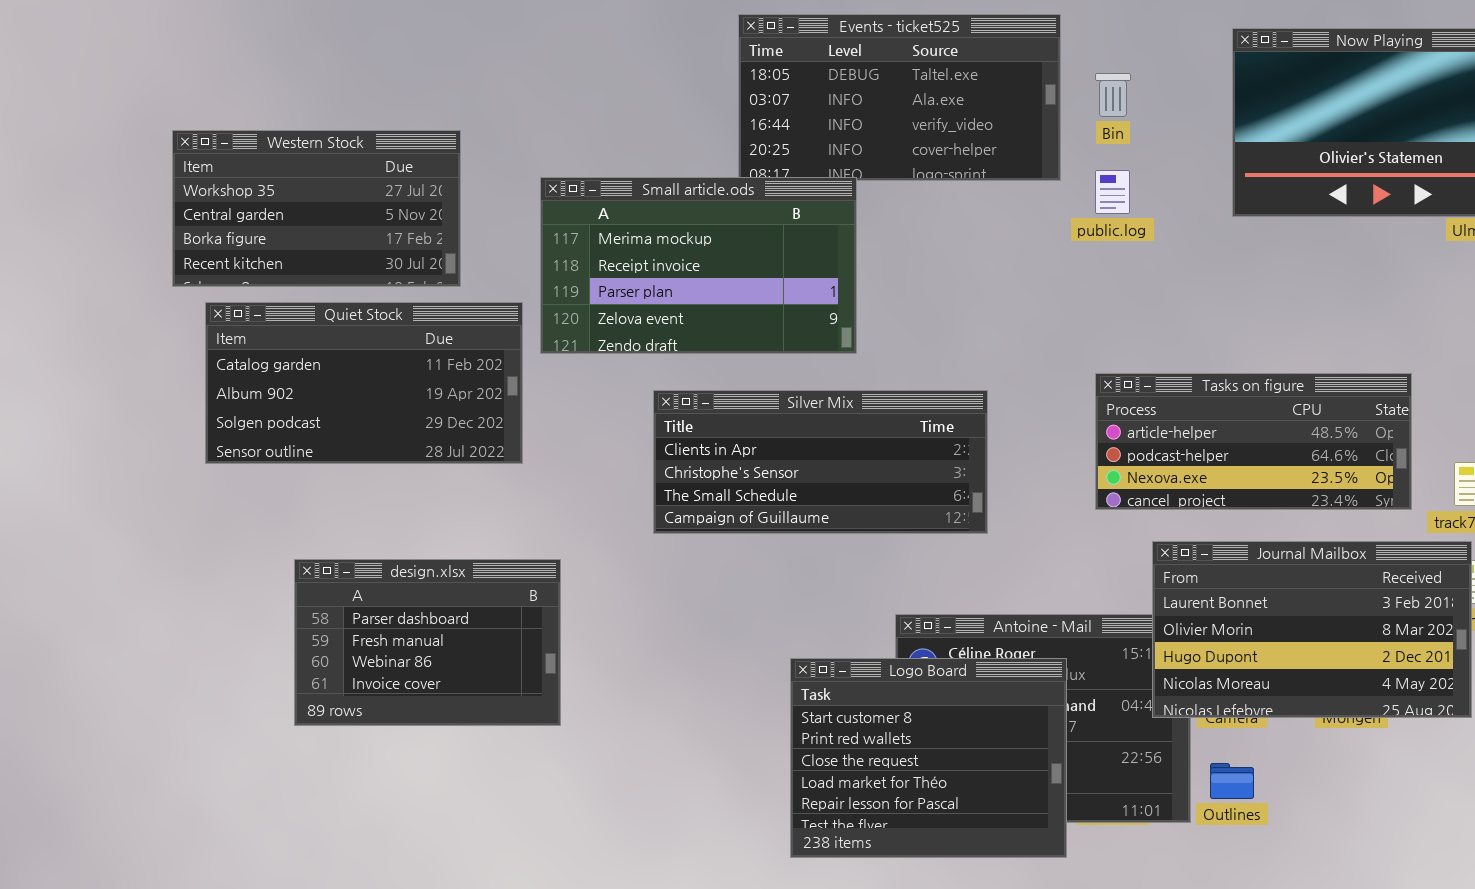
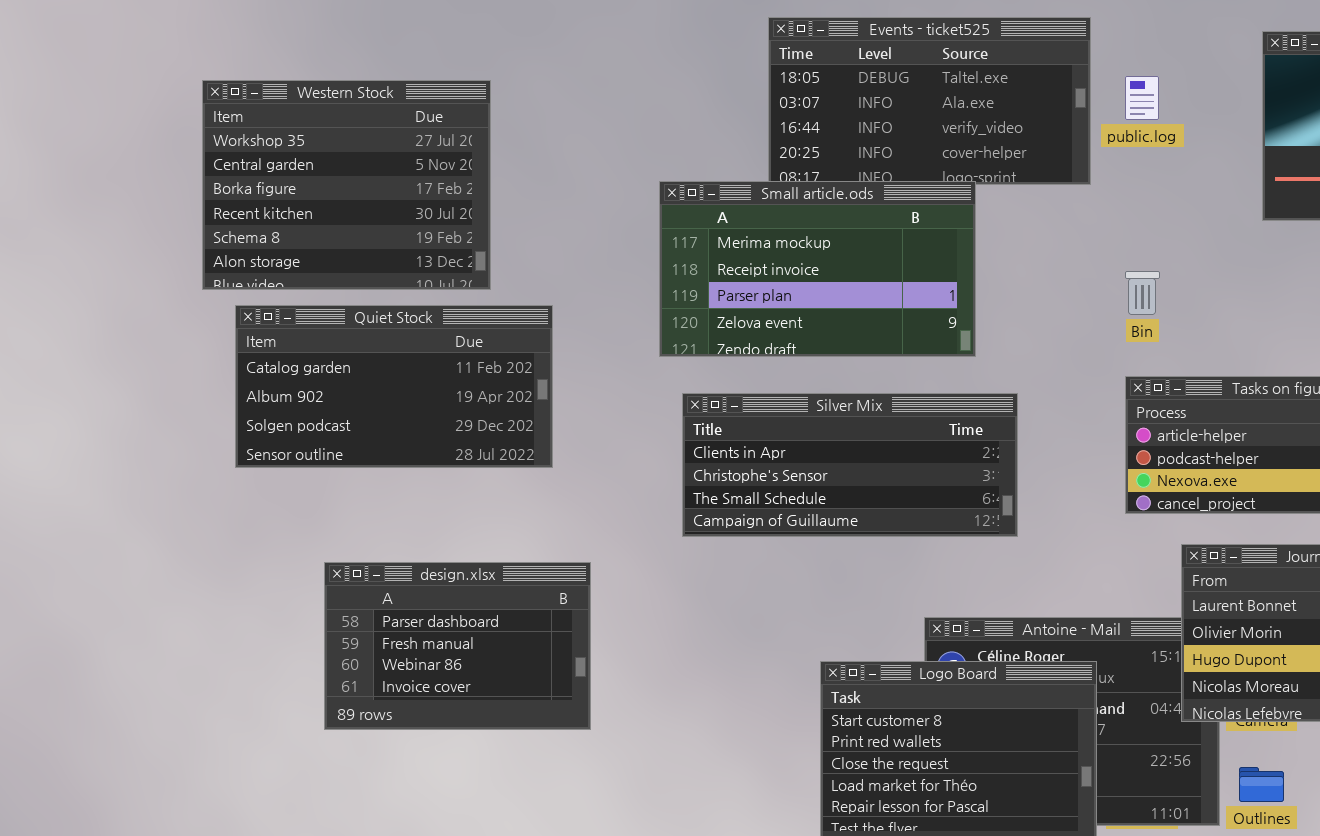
Bin: [1095,73,1131,117] -> [1125,271,1160,315], moved
Western Stock: [172,130,461,287] -> [202,80,491,290], resized
public.log: [1095,170,1130,214] -> [1125,76,1159,120], moved
Small article.ods: [540,177,857,354] -> [659,181,976,357], moved

